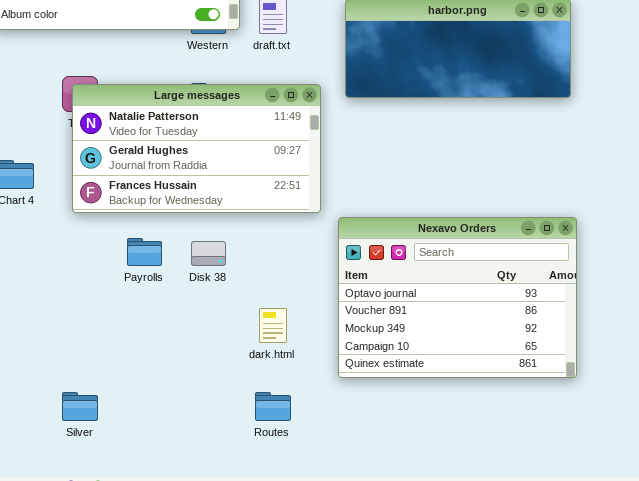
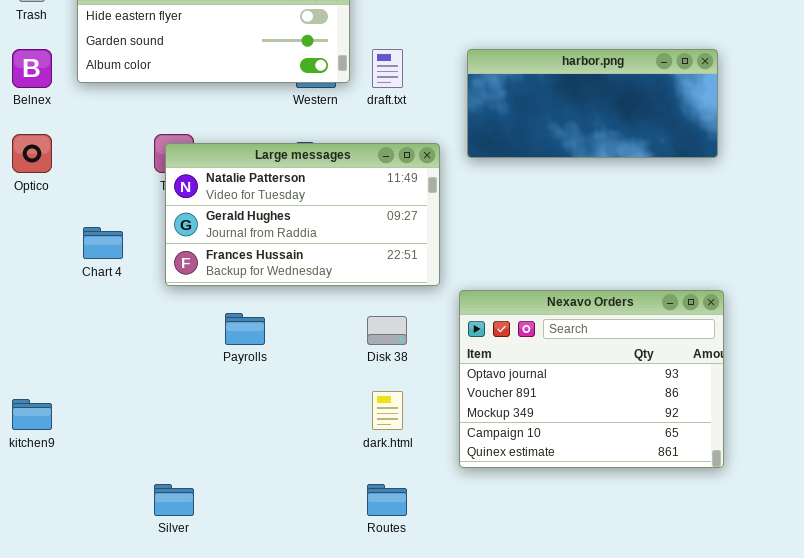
Disk 38: [191,241,226,266] -> [367,316,407,345], moved

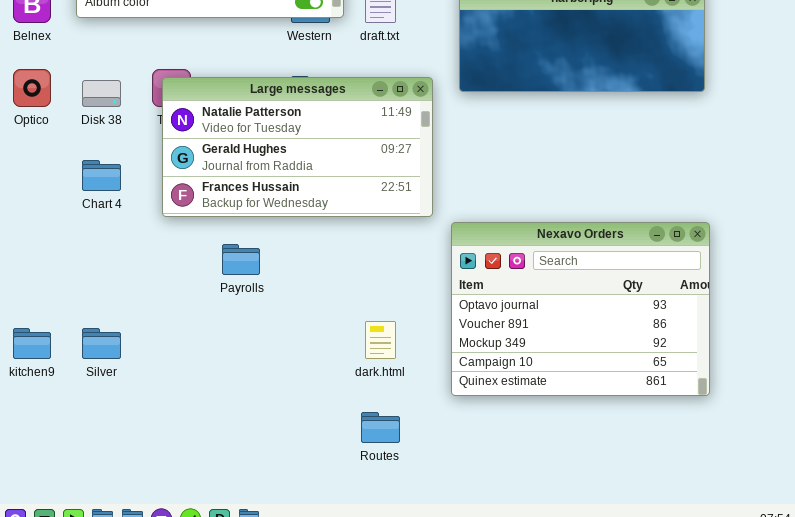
Disk 38: [367,316,407,345] -> [82,80,121,107], moved
Silver: [154,484,194,516] -> [82,328,121,359], moved

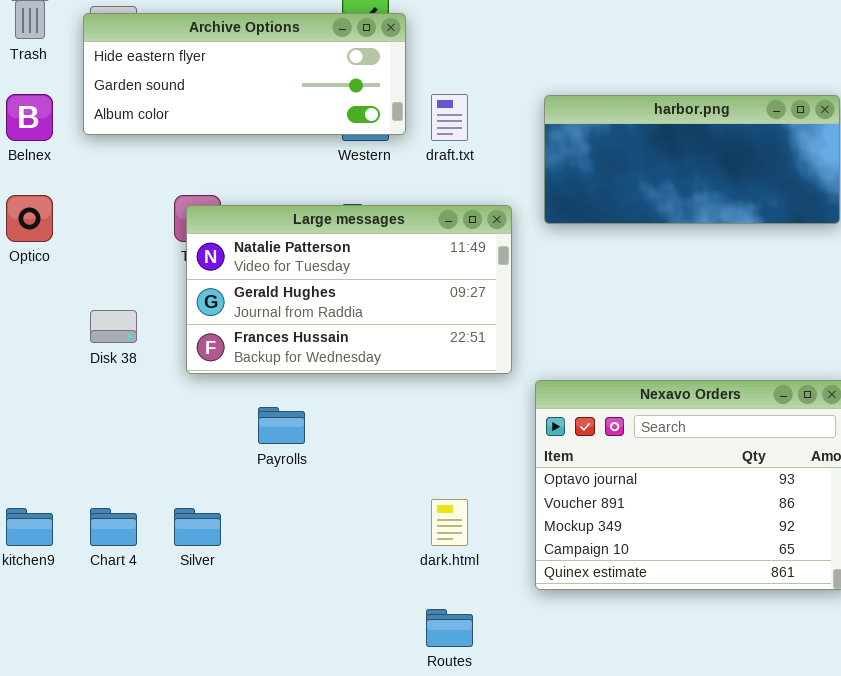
Disk 38: [82,80,121,107] -> [90,310,137,343], moved
Chart 4: [82,160,121,191] -> [90,508,137,546], moved
Silver: [82,328,121,359] -> [174,508,221,546], moved

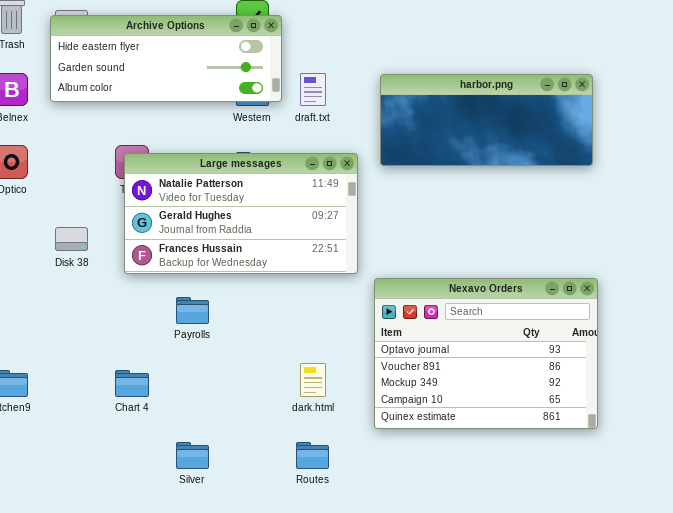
Chart 4: [90,508,137,546] -> [115,370,149,397], moved
Silver: [174,508,221,546] -> [176,442,209,469], moved

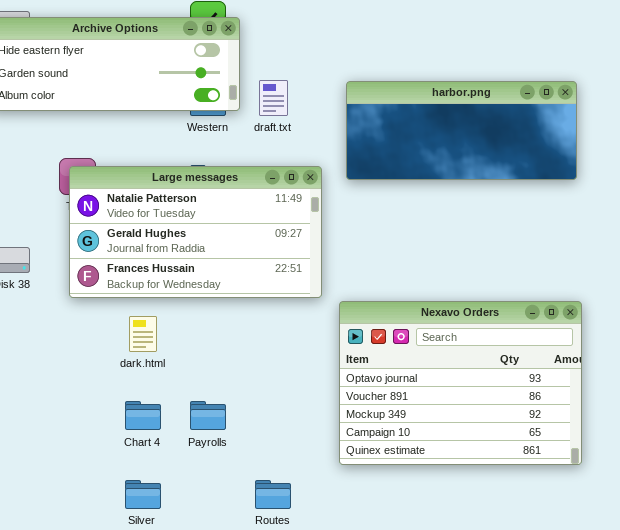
Payrolls: [176,297,209,324] -> [190,401,226,430], moved
dark.html: [300,363,326,397] -> [129,316,157,352], moved
Chart 4: [115,370,149,397] -> [125,401,161,430], moved

